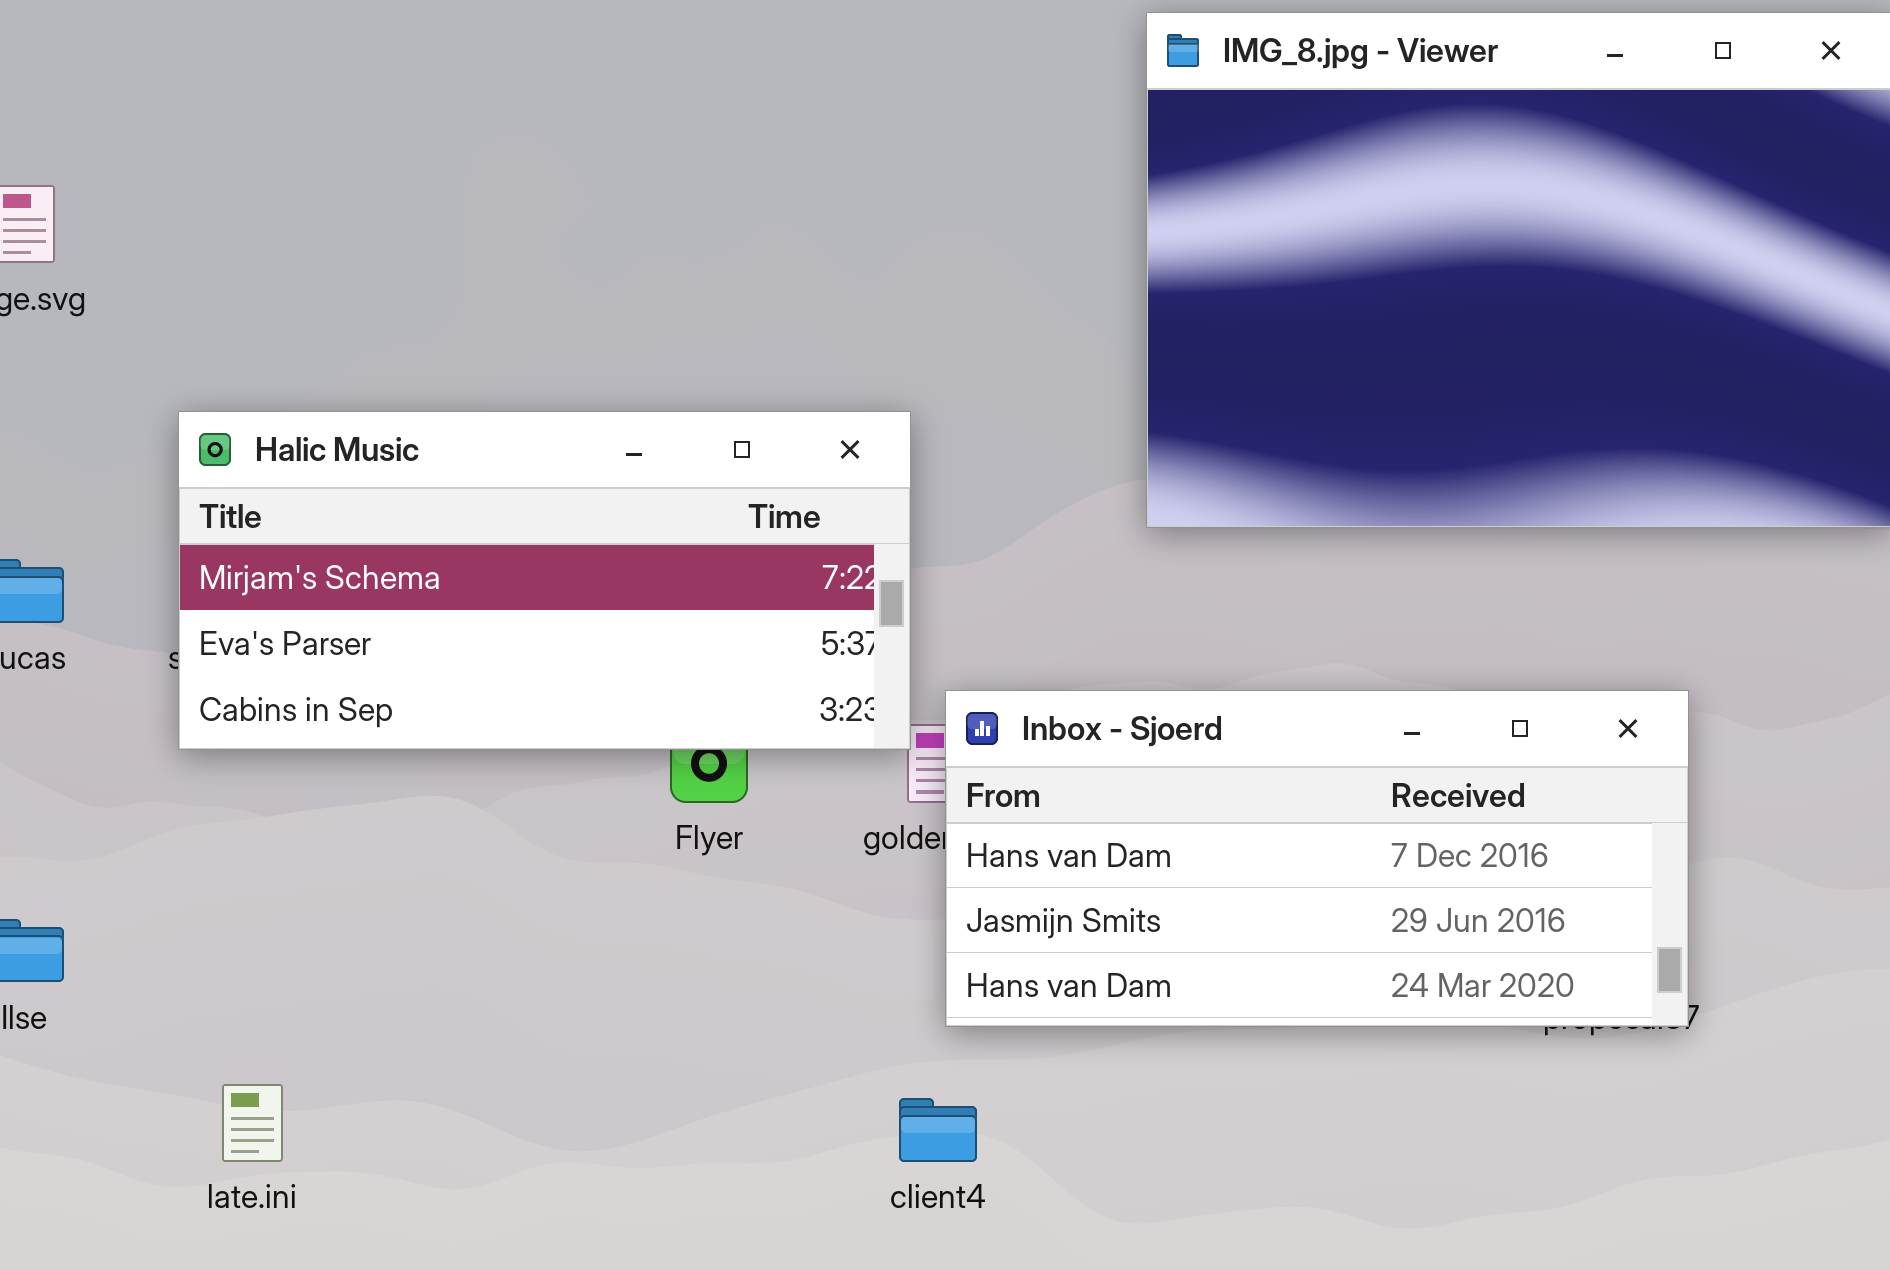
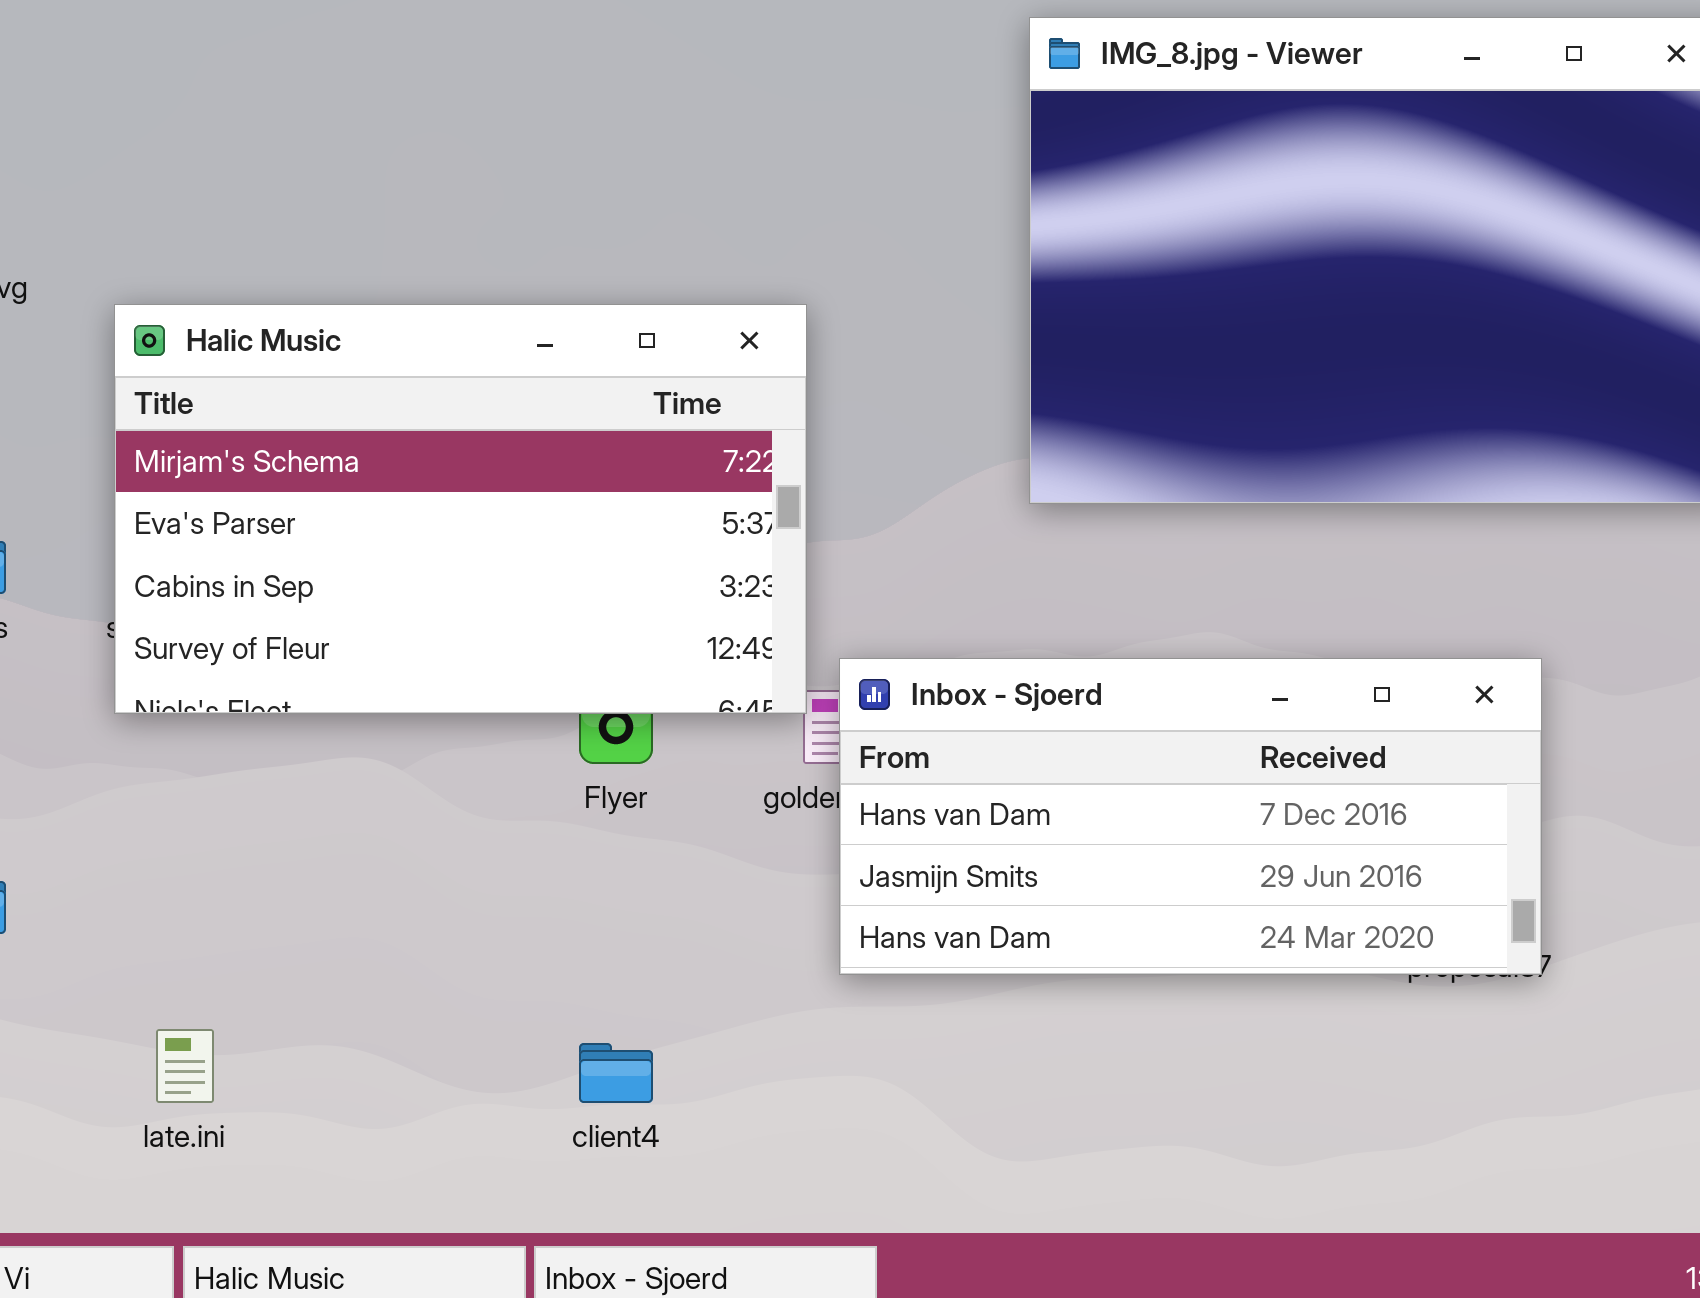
Halic Music: [178,411,911,750] -> [114,304,807,714], resized
client4: [899,1098,977,1162] -> [579,1043,653,1103], moved

